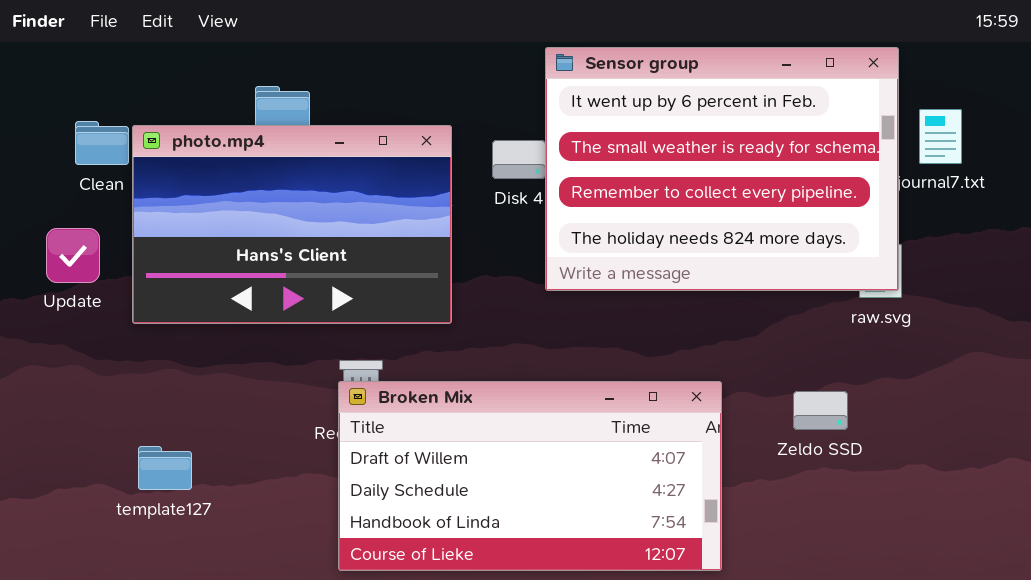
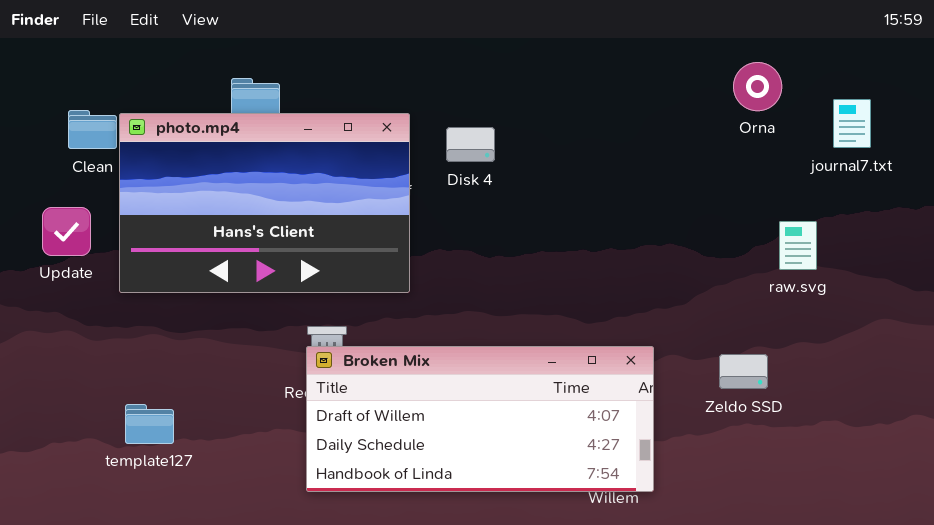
Sensor group: [545,47,899,291] -> none, closed
Broken Mix: [338,381,722,571] -> [306,346,654,492], resized

